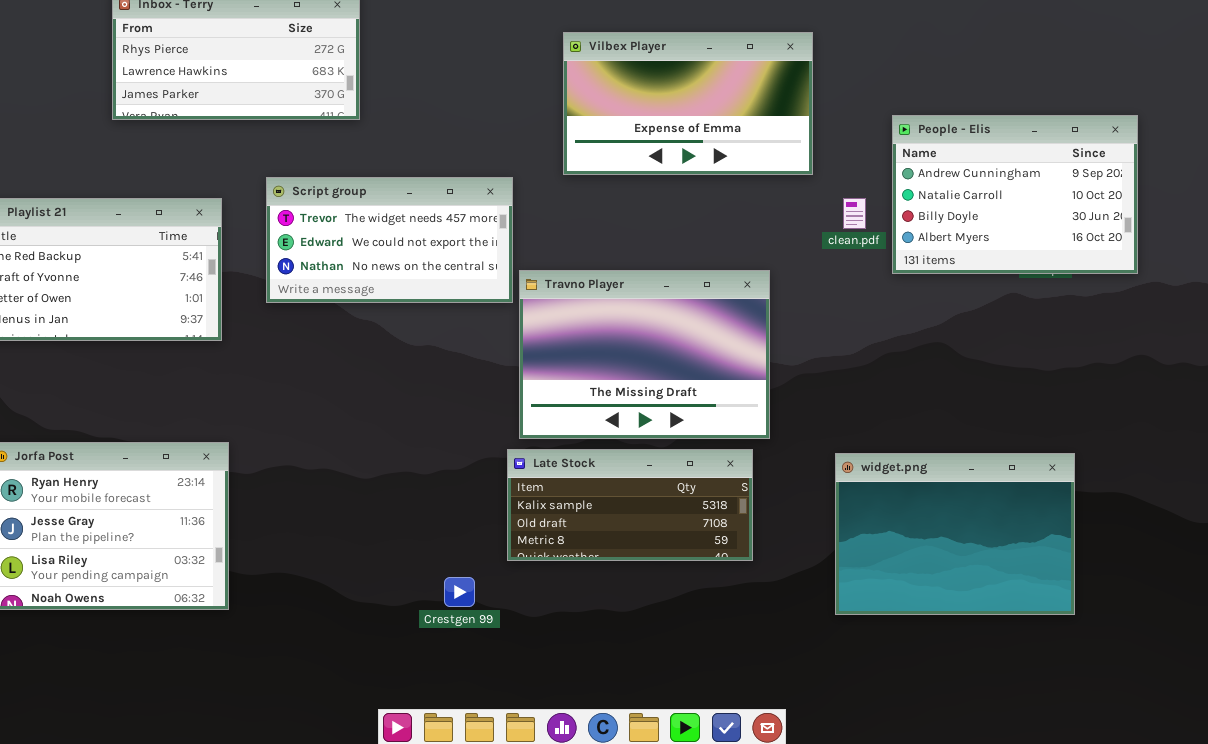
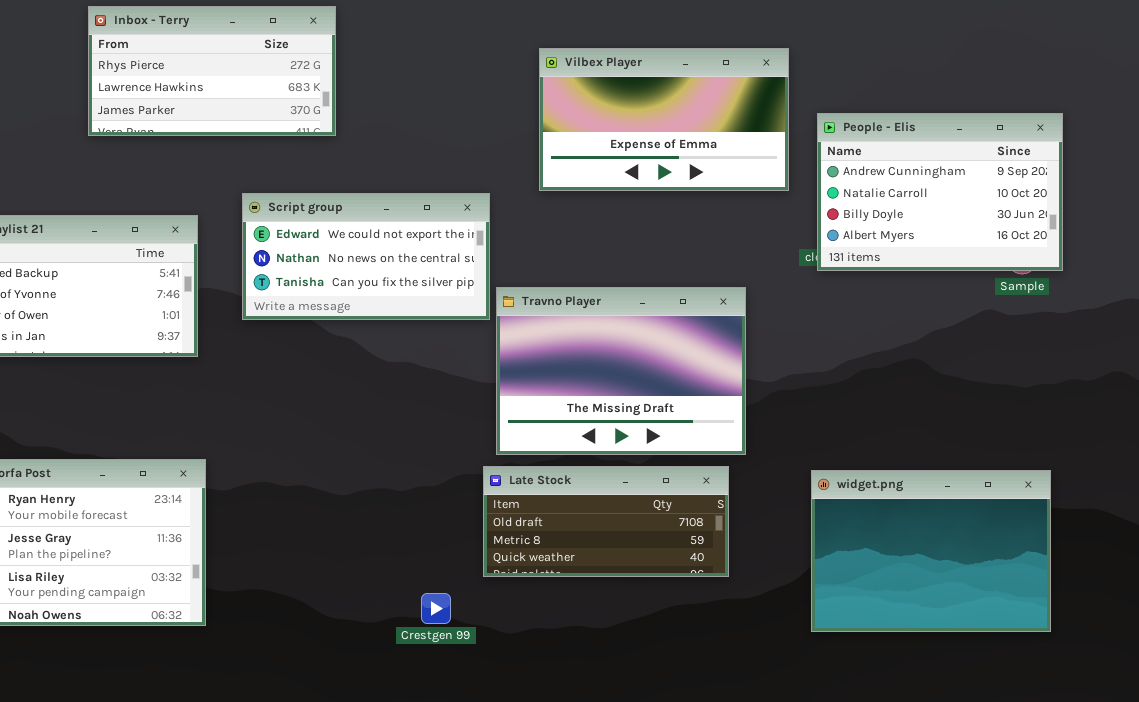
People - Elis: [892,115,1138,274] -> [817,113,1063,271], moved
Script group: [266,177,513,303] -> [242,193,490,320], scrolled down 1 row
Late Stock: [507,449,753,561] -> [483,466,729,577], scrolled down 1 row

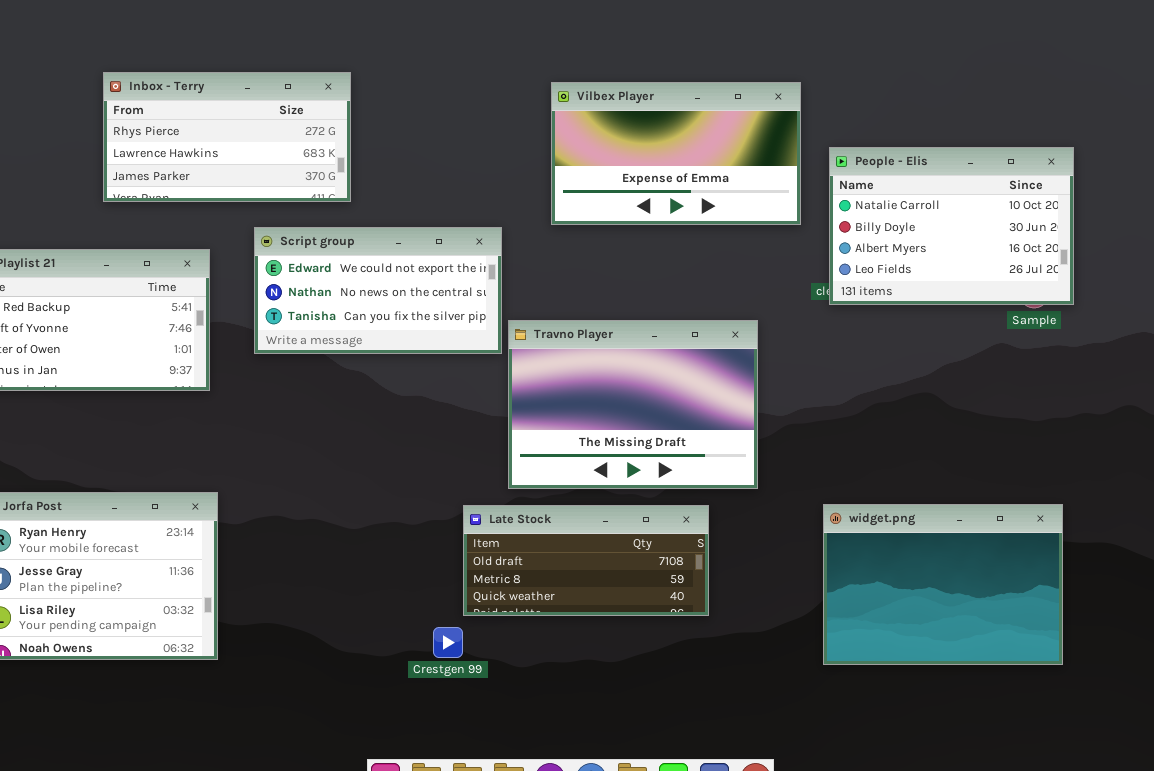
Inbox - Terry: [88,6,336,136] -> [103,72,351,202], moved
People - Elis: [817,113,1063,271] -> [829,147,1074,305], scrolled down 1 row
Late Stock: [483,466,729,577] -> [463,505,709,616], moved

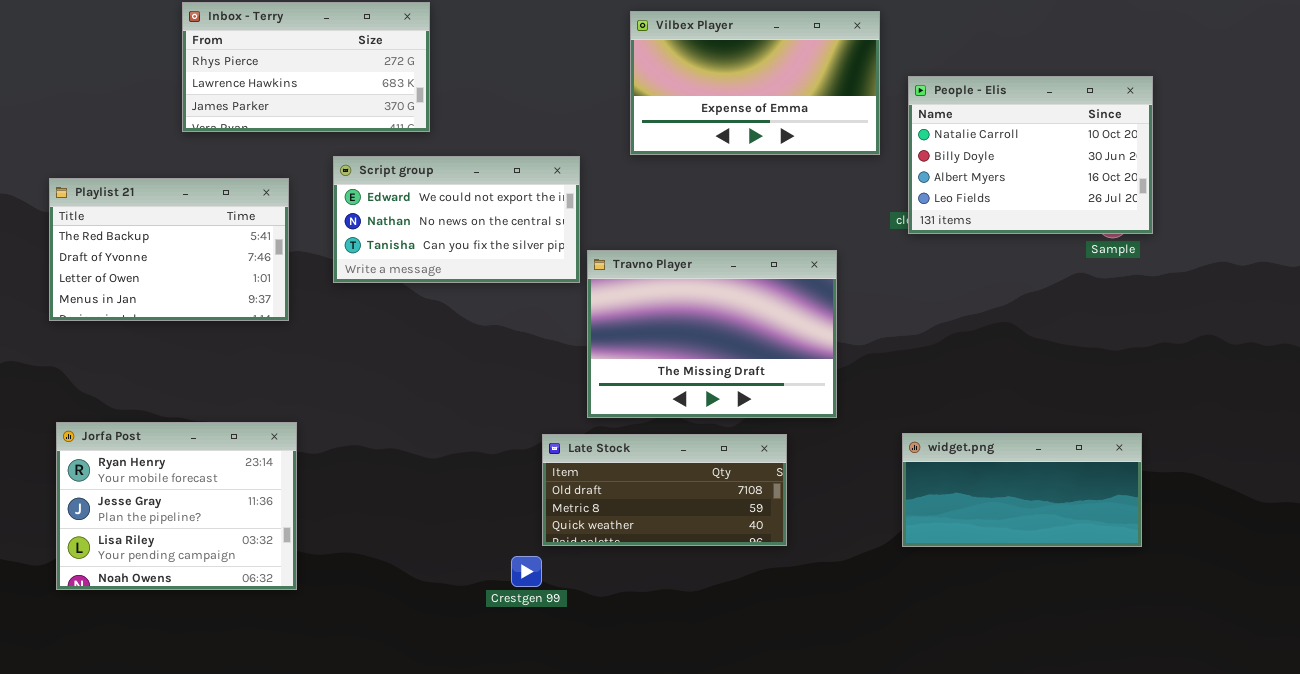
widget.png: [823,504,1063,665] -> [902,433,1142,547], resized

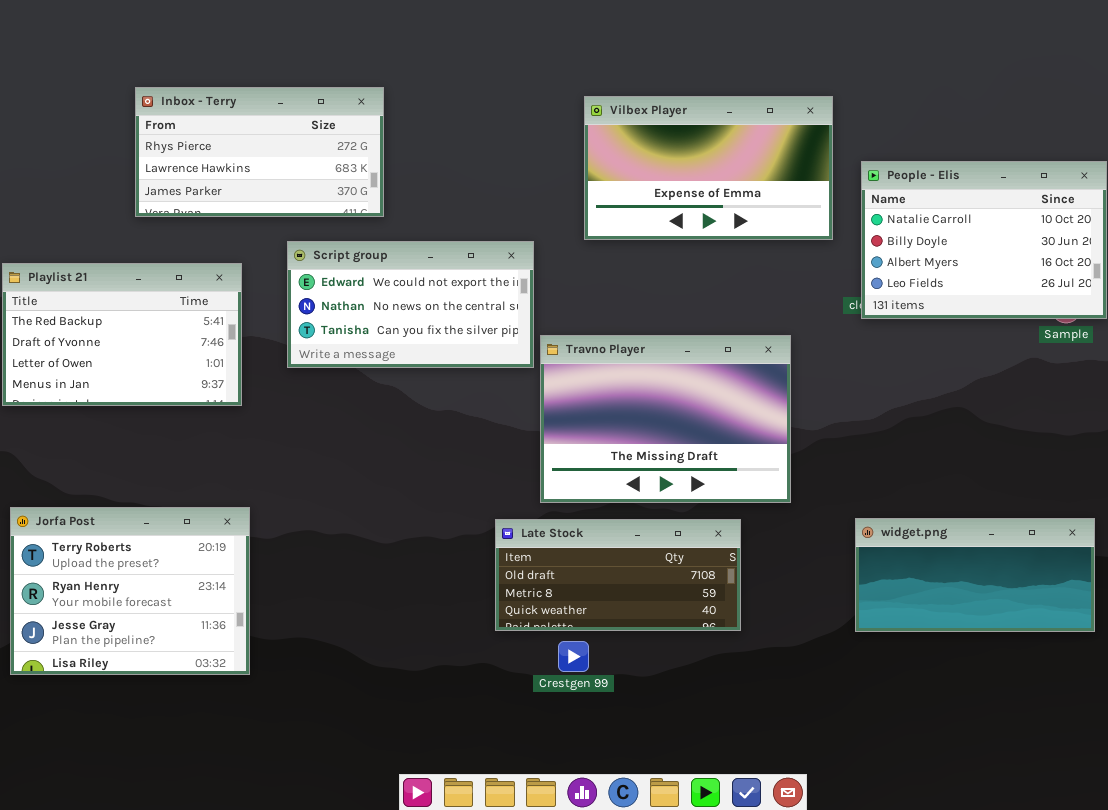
Jorfa Post: [56,422,297,590] -> [10,507,250,675], scrolled up 1 row
Crestgen 99: [511,556,542,587] -> [558,641,589,672], moved

